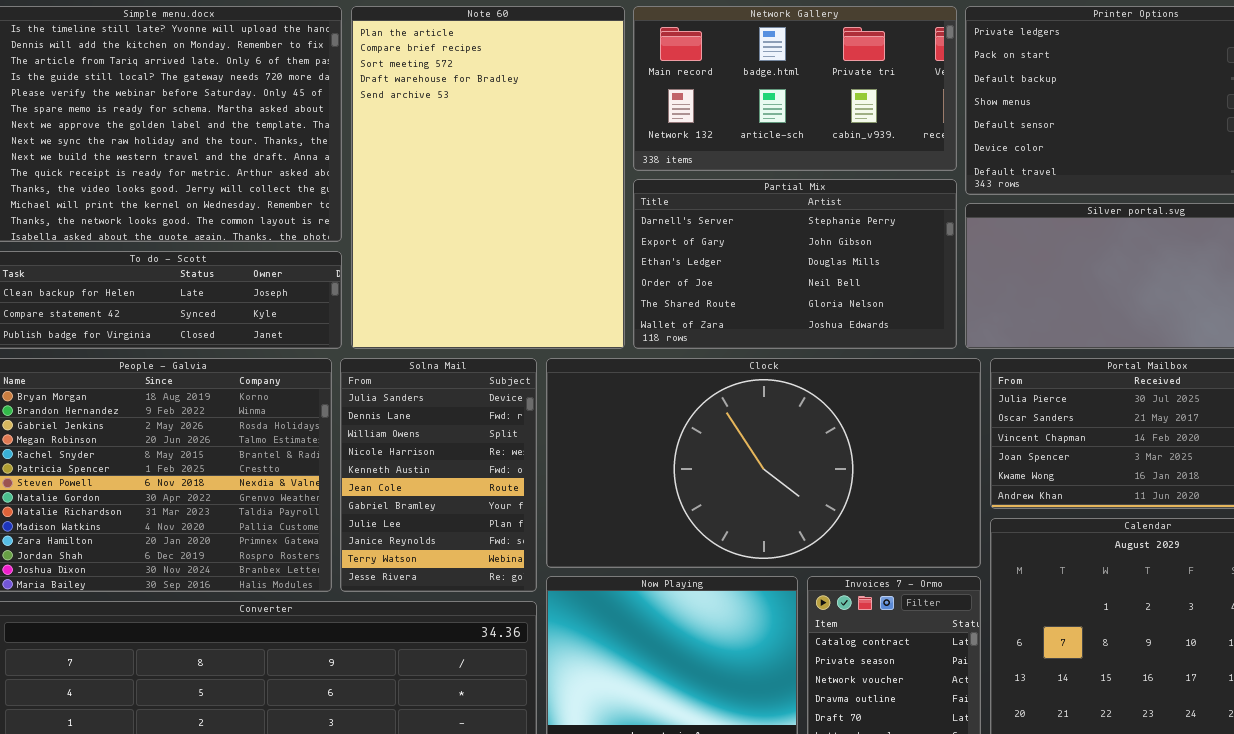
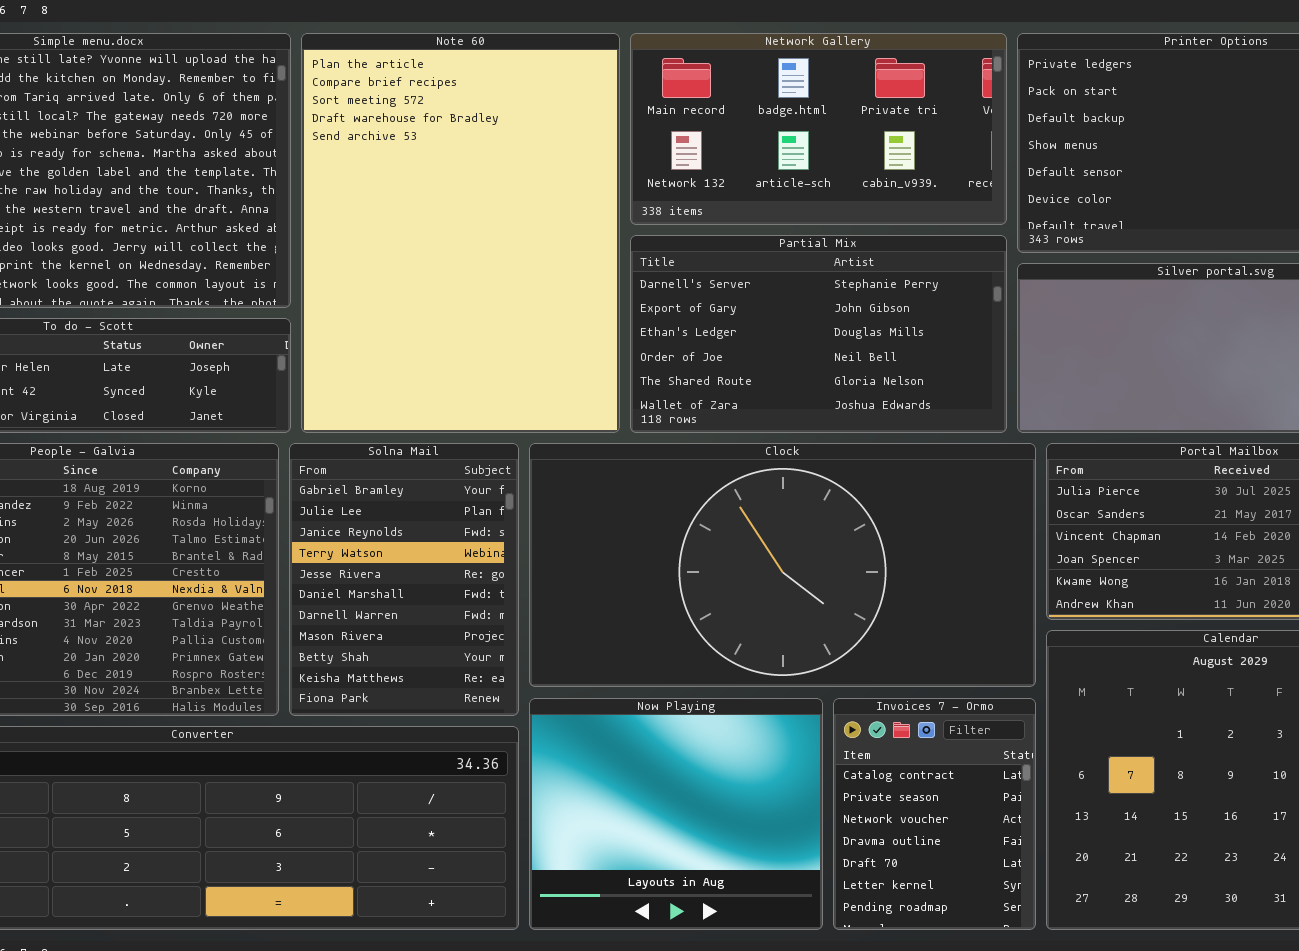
Solna Mail: [340,358,537,592] -> [289,443,519,716], scrolled down 6 rows

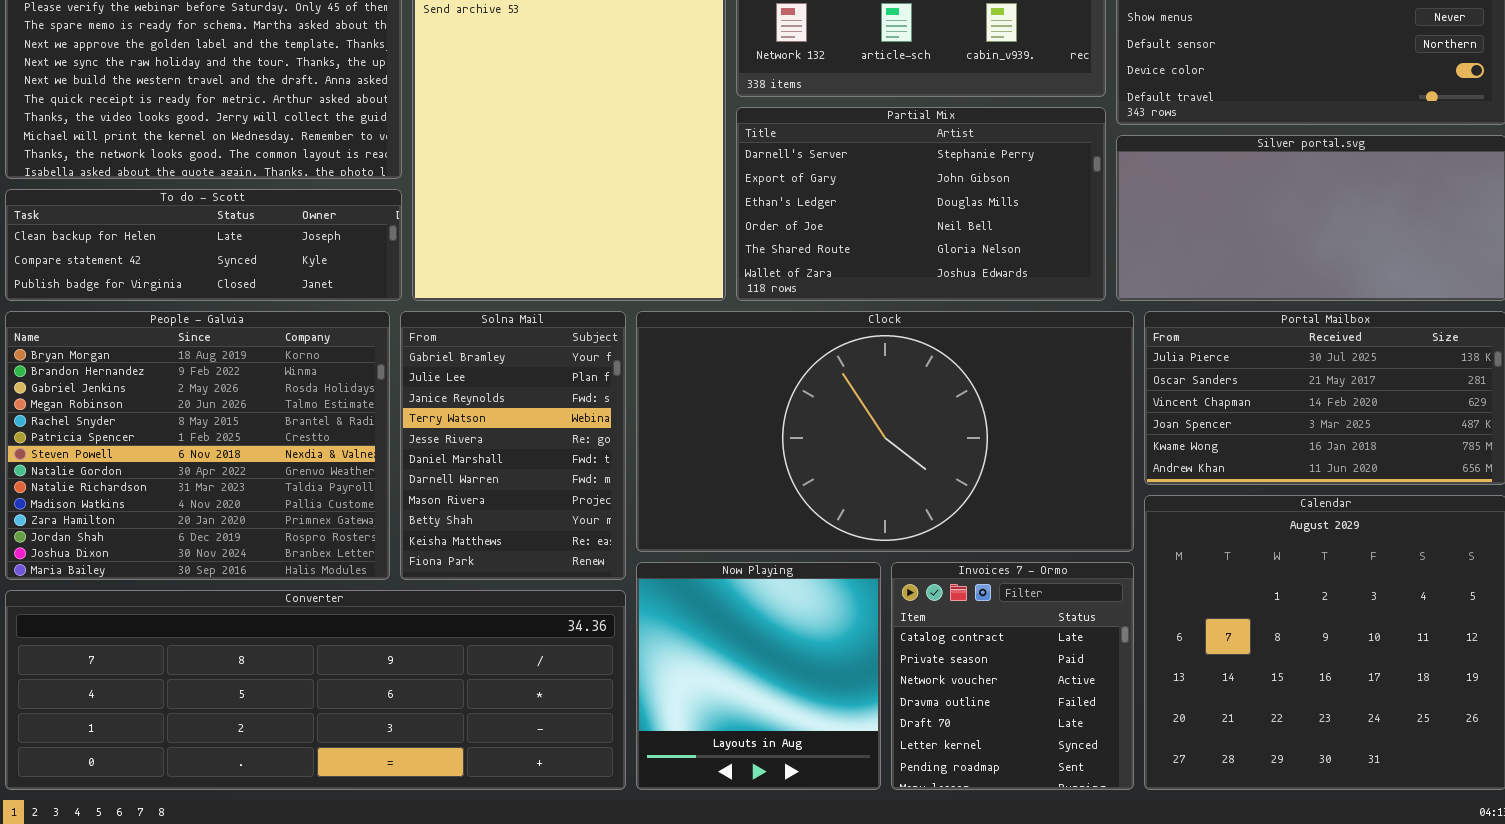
Now Playing: [529,698,823,930] -> [636,562,881,790], resized
Invoices 7 - Ormo: [833,698,1036,930] -> [891,562,1134,790], resized

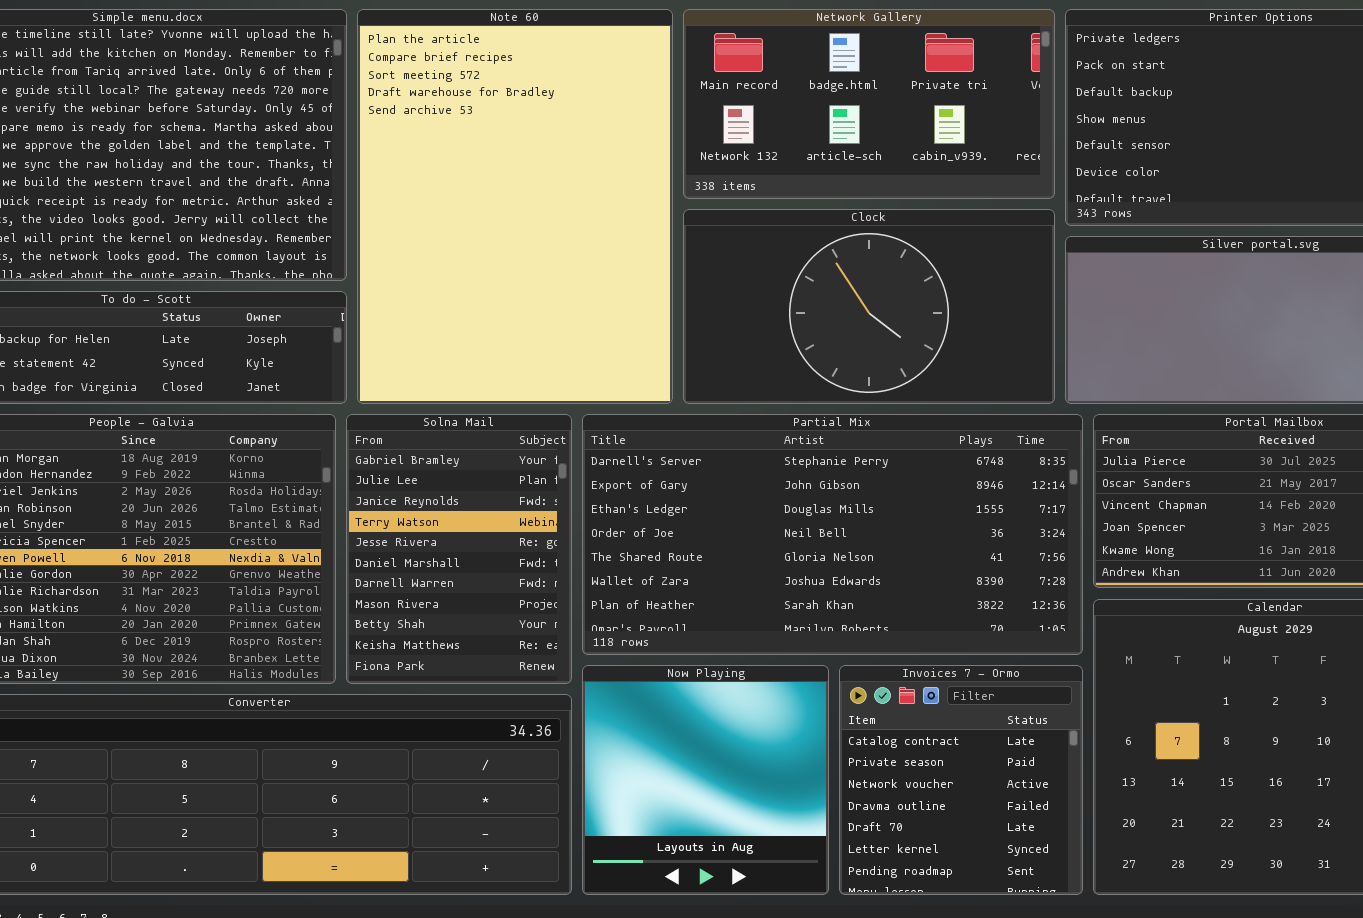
Partial Mix: [736,107,1106,301] -> [582,414,1083,655], moved, resized
Clock: [636,311,1134,552] -> [683,209,1055,404], moved, resized

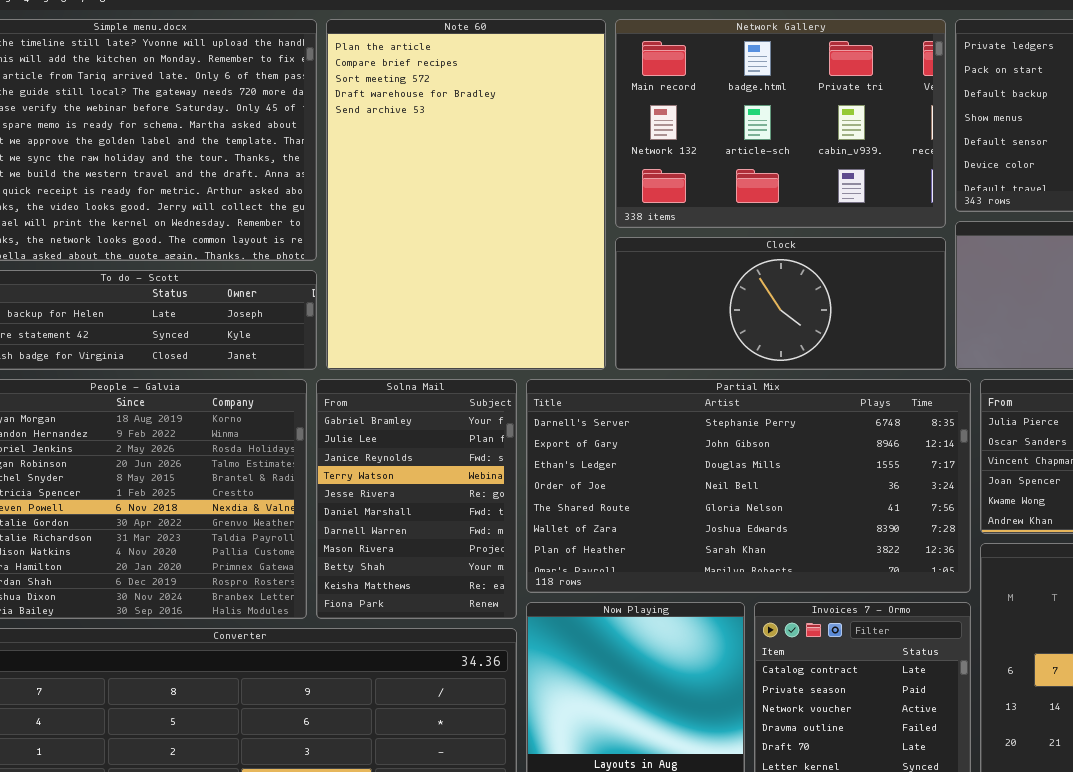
Network Gallery: [683,9,1055,199] -> [615,19,946,228], resized
Clock: [683,209,1055,404] -> [615,237,946,370], resized

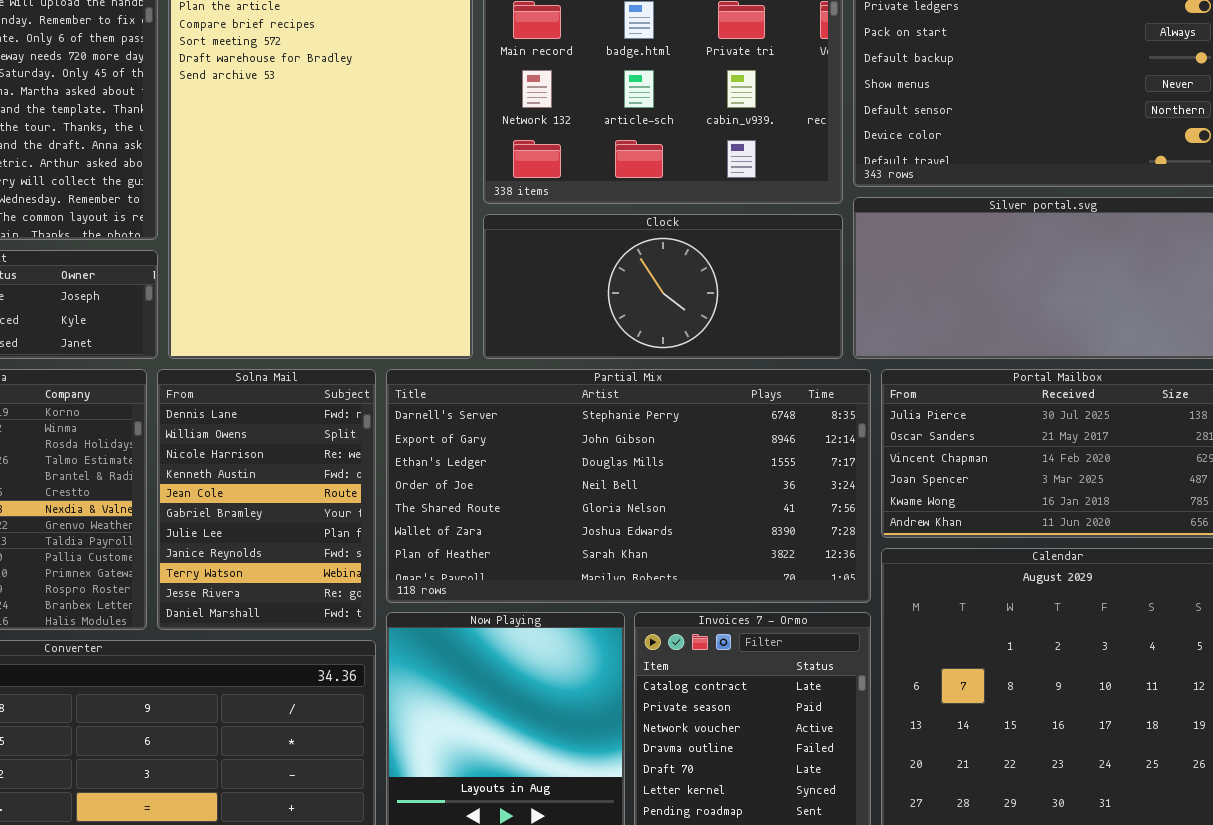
Solna Mail: [316,379,517,619] -> [157,369,376,630], scrolled up 5 rows

